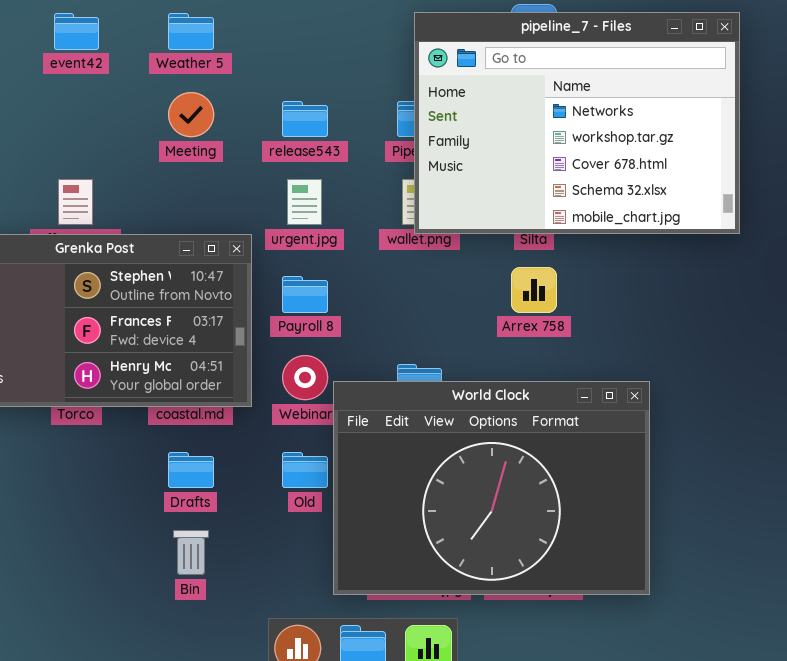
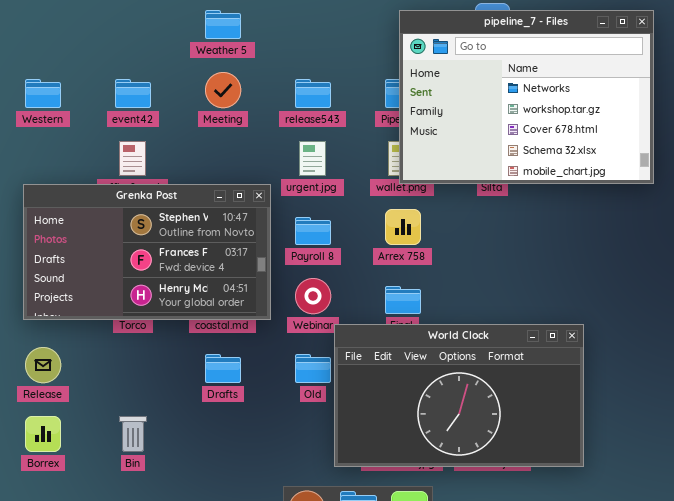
event42: [54,13,99,50] -> [115,79,151,108], moved
Arrex 758: [511,267,557,313] -> [385,209,421,245], moved
World Clock: [333,381,650,595] -> [334,324,584,467], resized
Bin: [173,530,209,575] -> [119,416,147,452], moved

